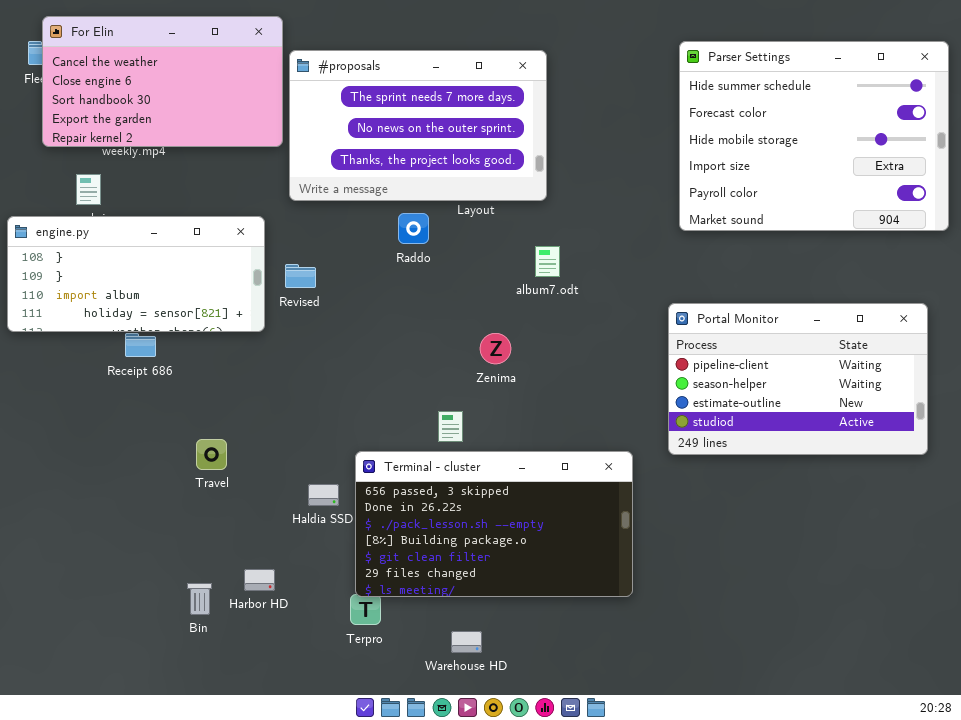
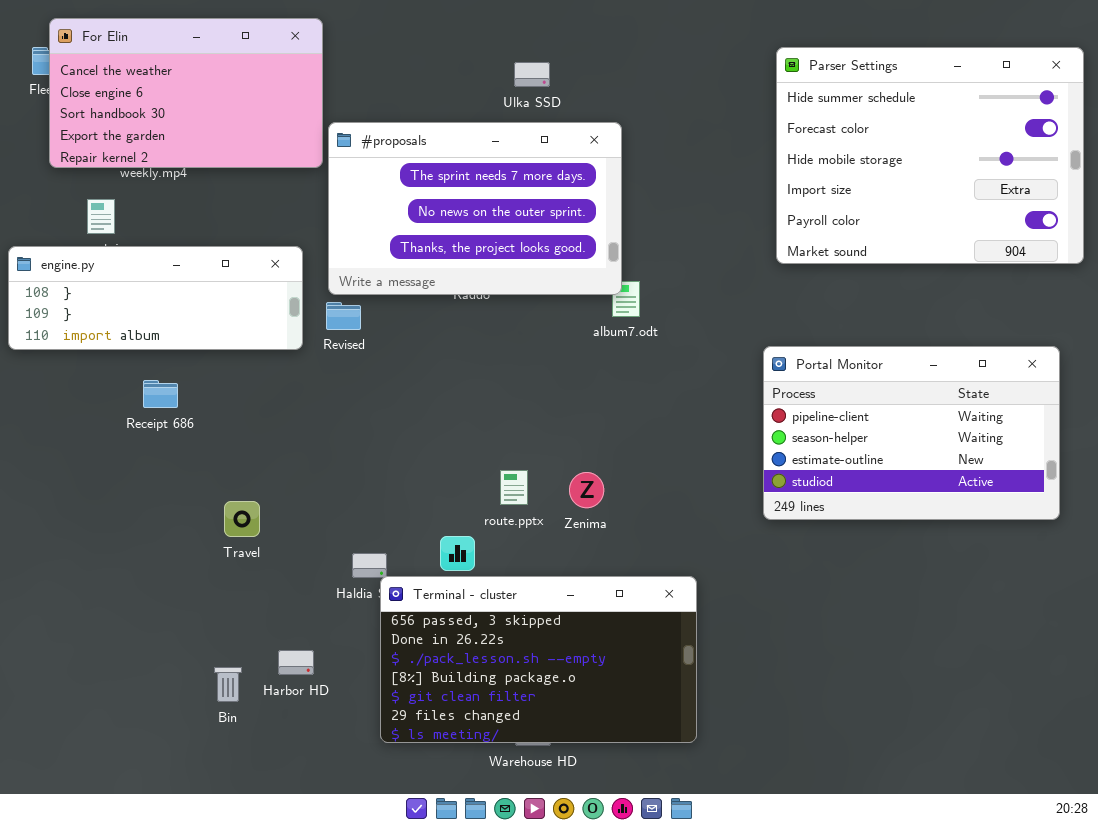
#proposals: [289,50,547,201] -> [328,122,622,295], moved
engine.py: [7,216,265,332] -> [8,246,303,350], resized
Zenima: [480,333,511,364] -> [569,472,604,508], moved
Terminal - cluster: [355,451,633,597] -> [380,576,697,743], moved

